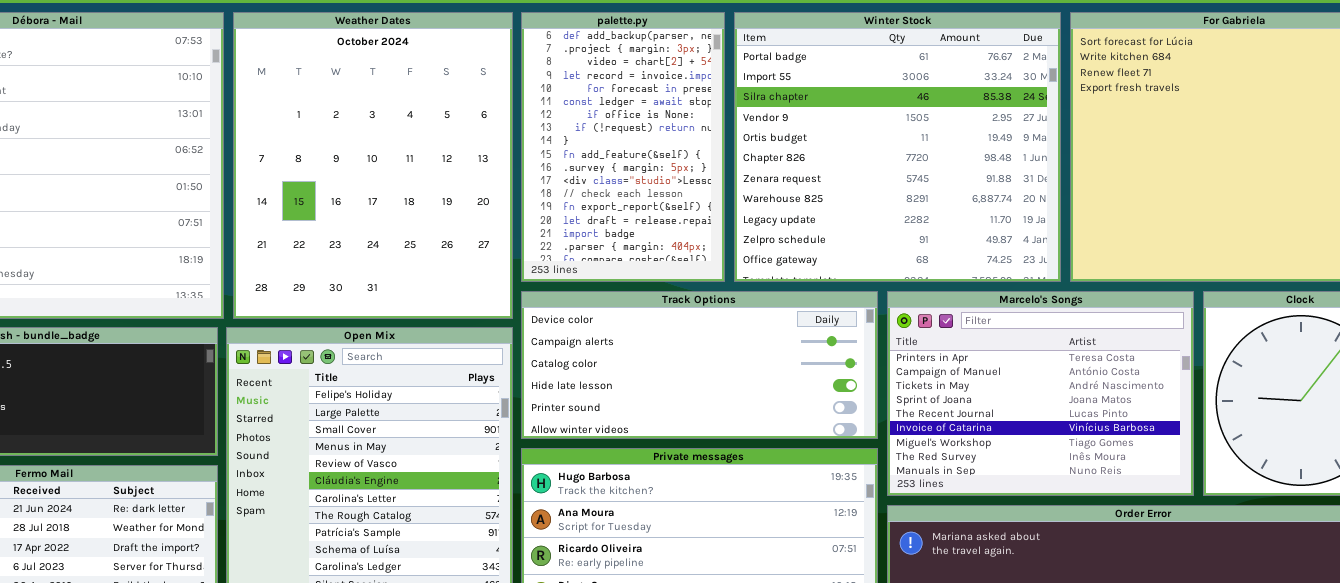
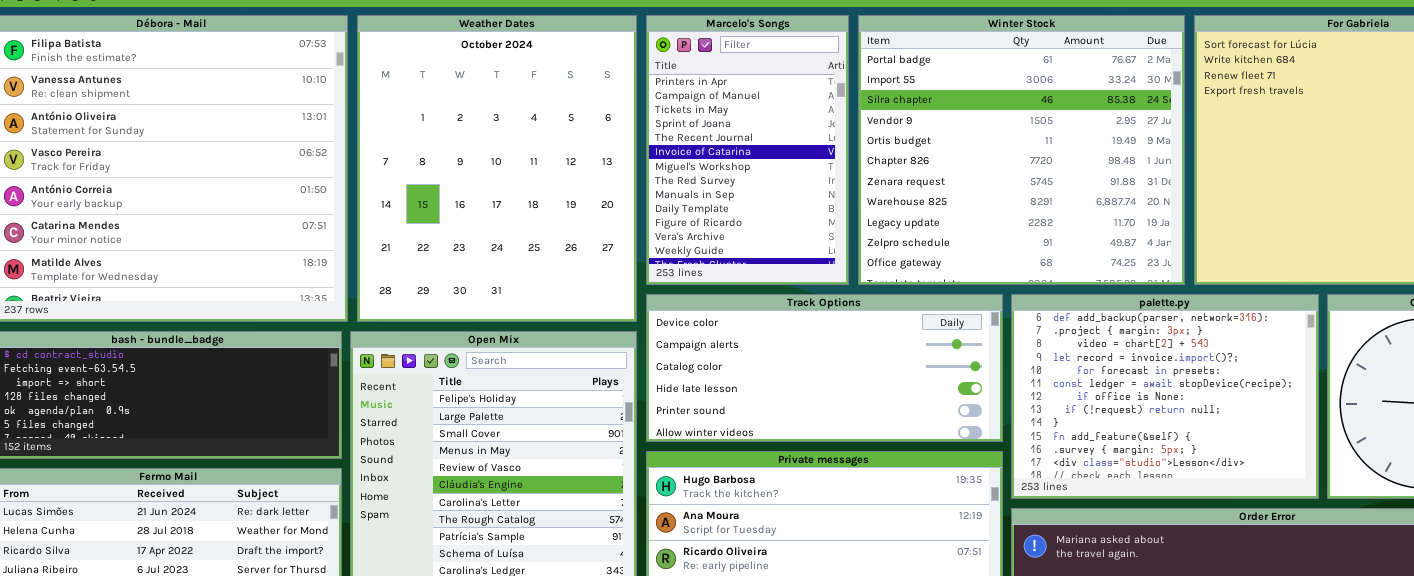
palette.py: [521,12,725,282] -> [1011,294,1319,499], moved, resized
Marcelo's Songs: [887,291,1194,496] -> [646,15,849,285], moved, resized

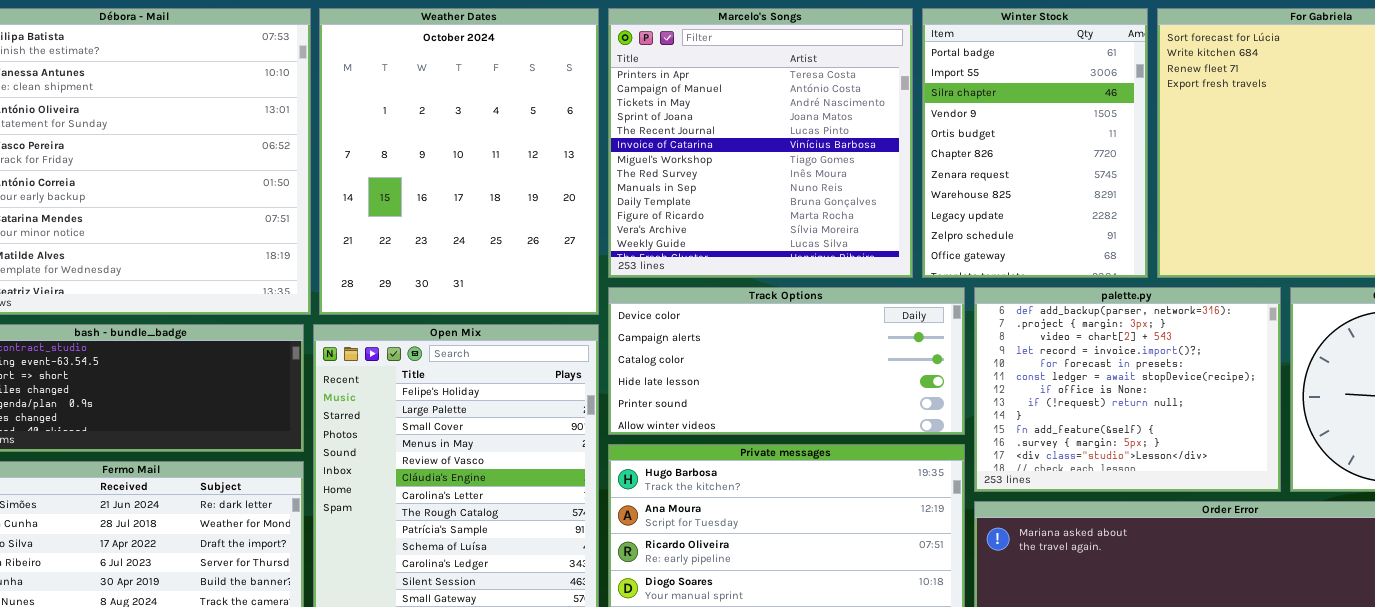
Marcelo's Songs: [646,15,849,285] -> [608,8,913,278], resized
Winter Stock: [858,15,1185,285] -> [922,8,1148,278], resized

